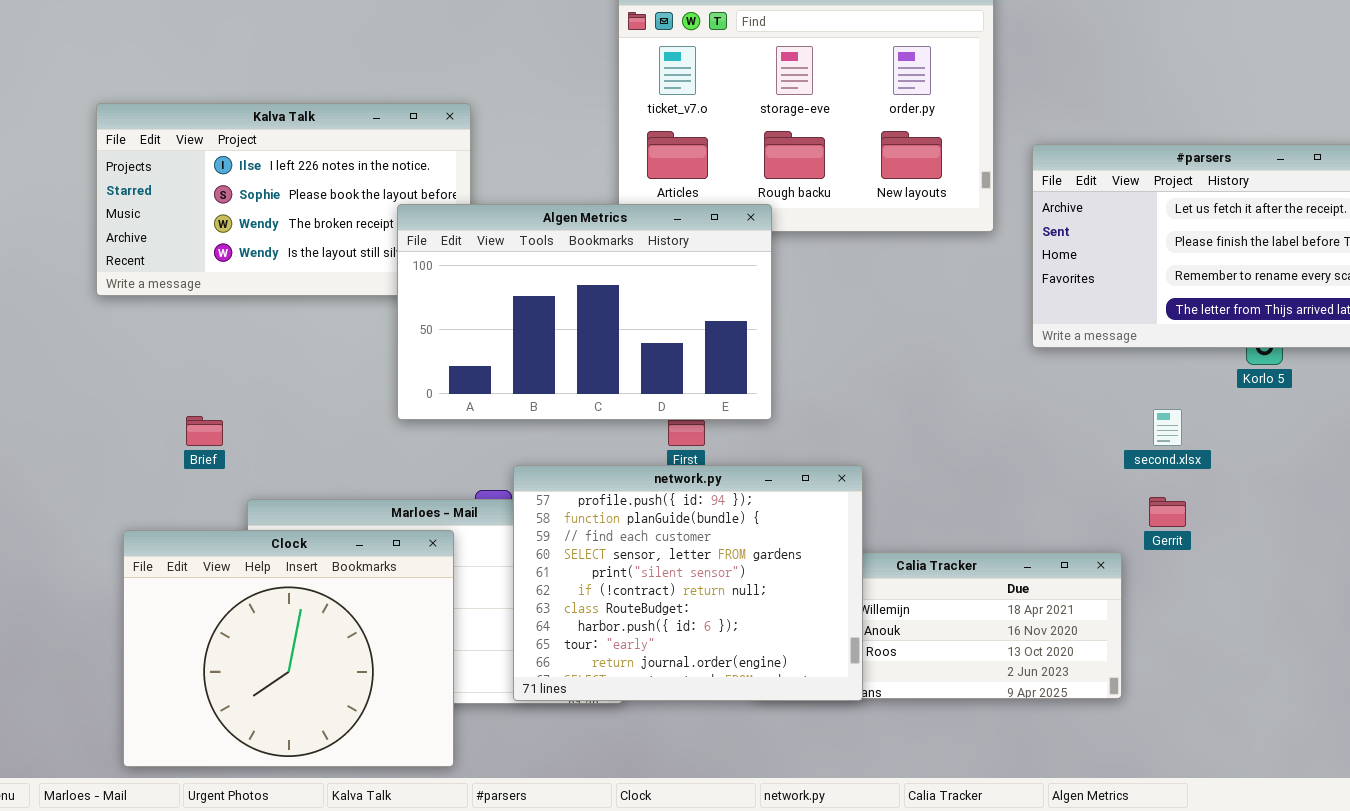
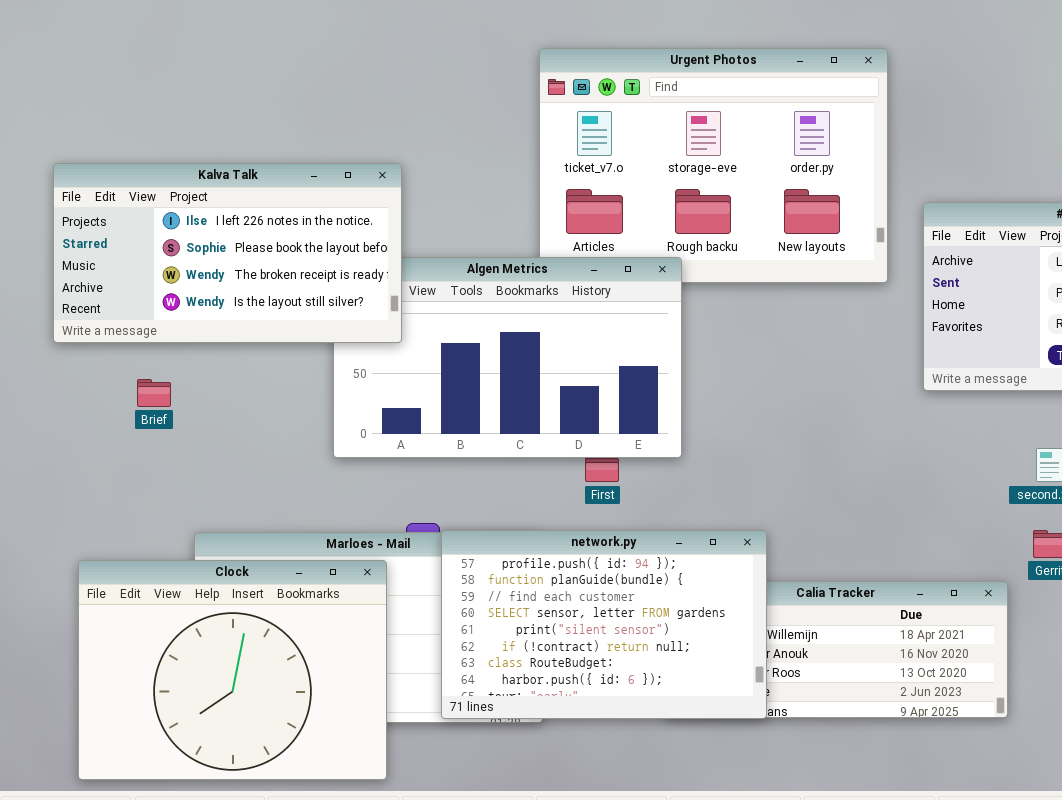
Kalva Talk: [96,103,471,296] -> [53,163,402,343], raised
Brief: [186,416,223,446] -> [137,379,171,407], moved
network.py: [513,465,863,701] -> [441,530,767,719], resized

